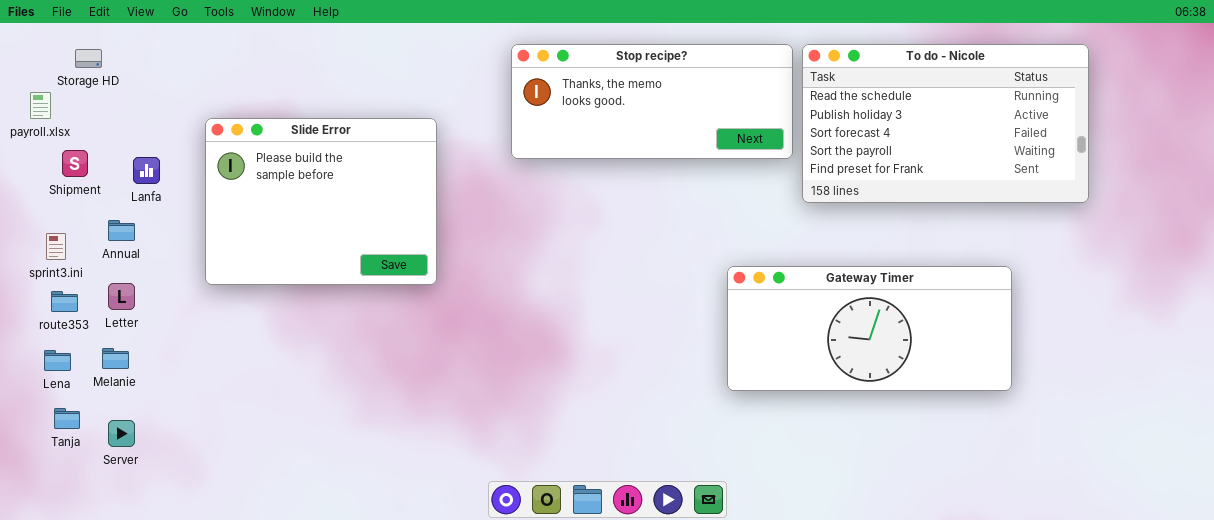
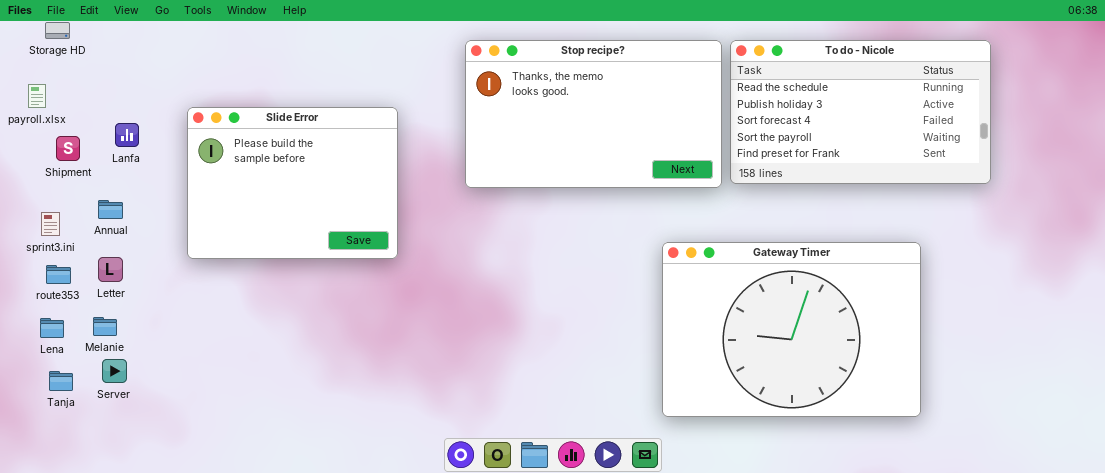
Stop recipe?: [511,44,793,159] -> [465,40,722,188], resized
Storage HD: [75,49,102,68] -> [45,22,70,39], moved
Lanfa: [133,157,160,184] -> [115,123,139,147], moved
Gateway Timer: [727,266,1012,391] -> [662,242,921,417], resized
Server: [108,420,135,447] -> [102,359,127,383], moved

